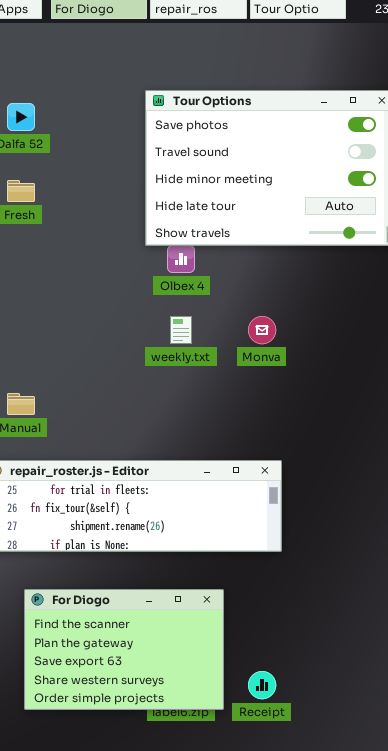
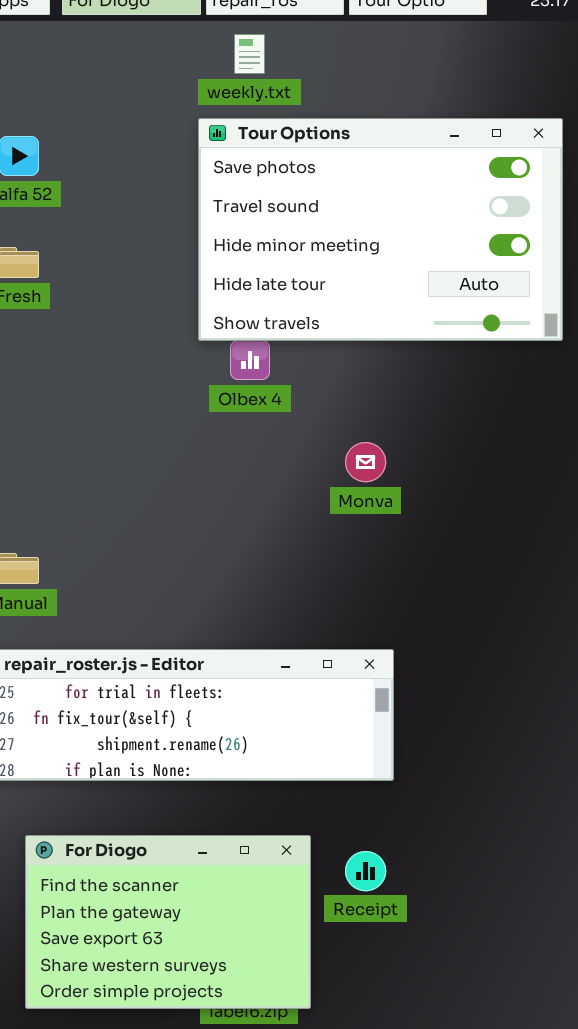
weekly.txt: [170,316,192,344] -> [234,34,265,74], moved
Receipt: [248,671,276,699] -> [345,851,386,891], moved

